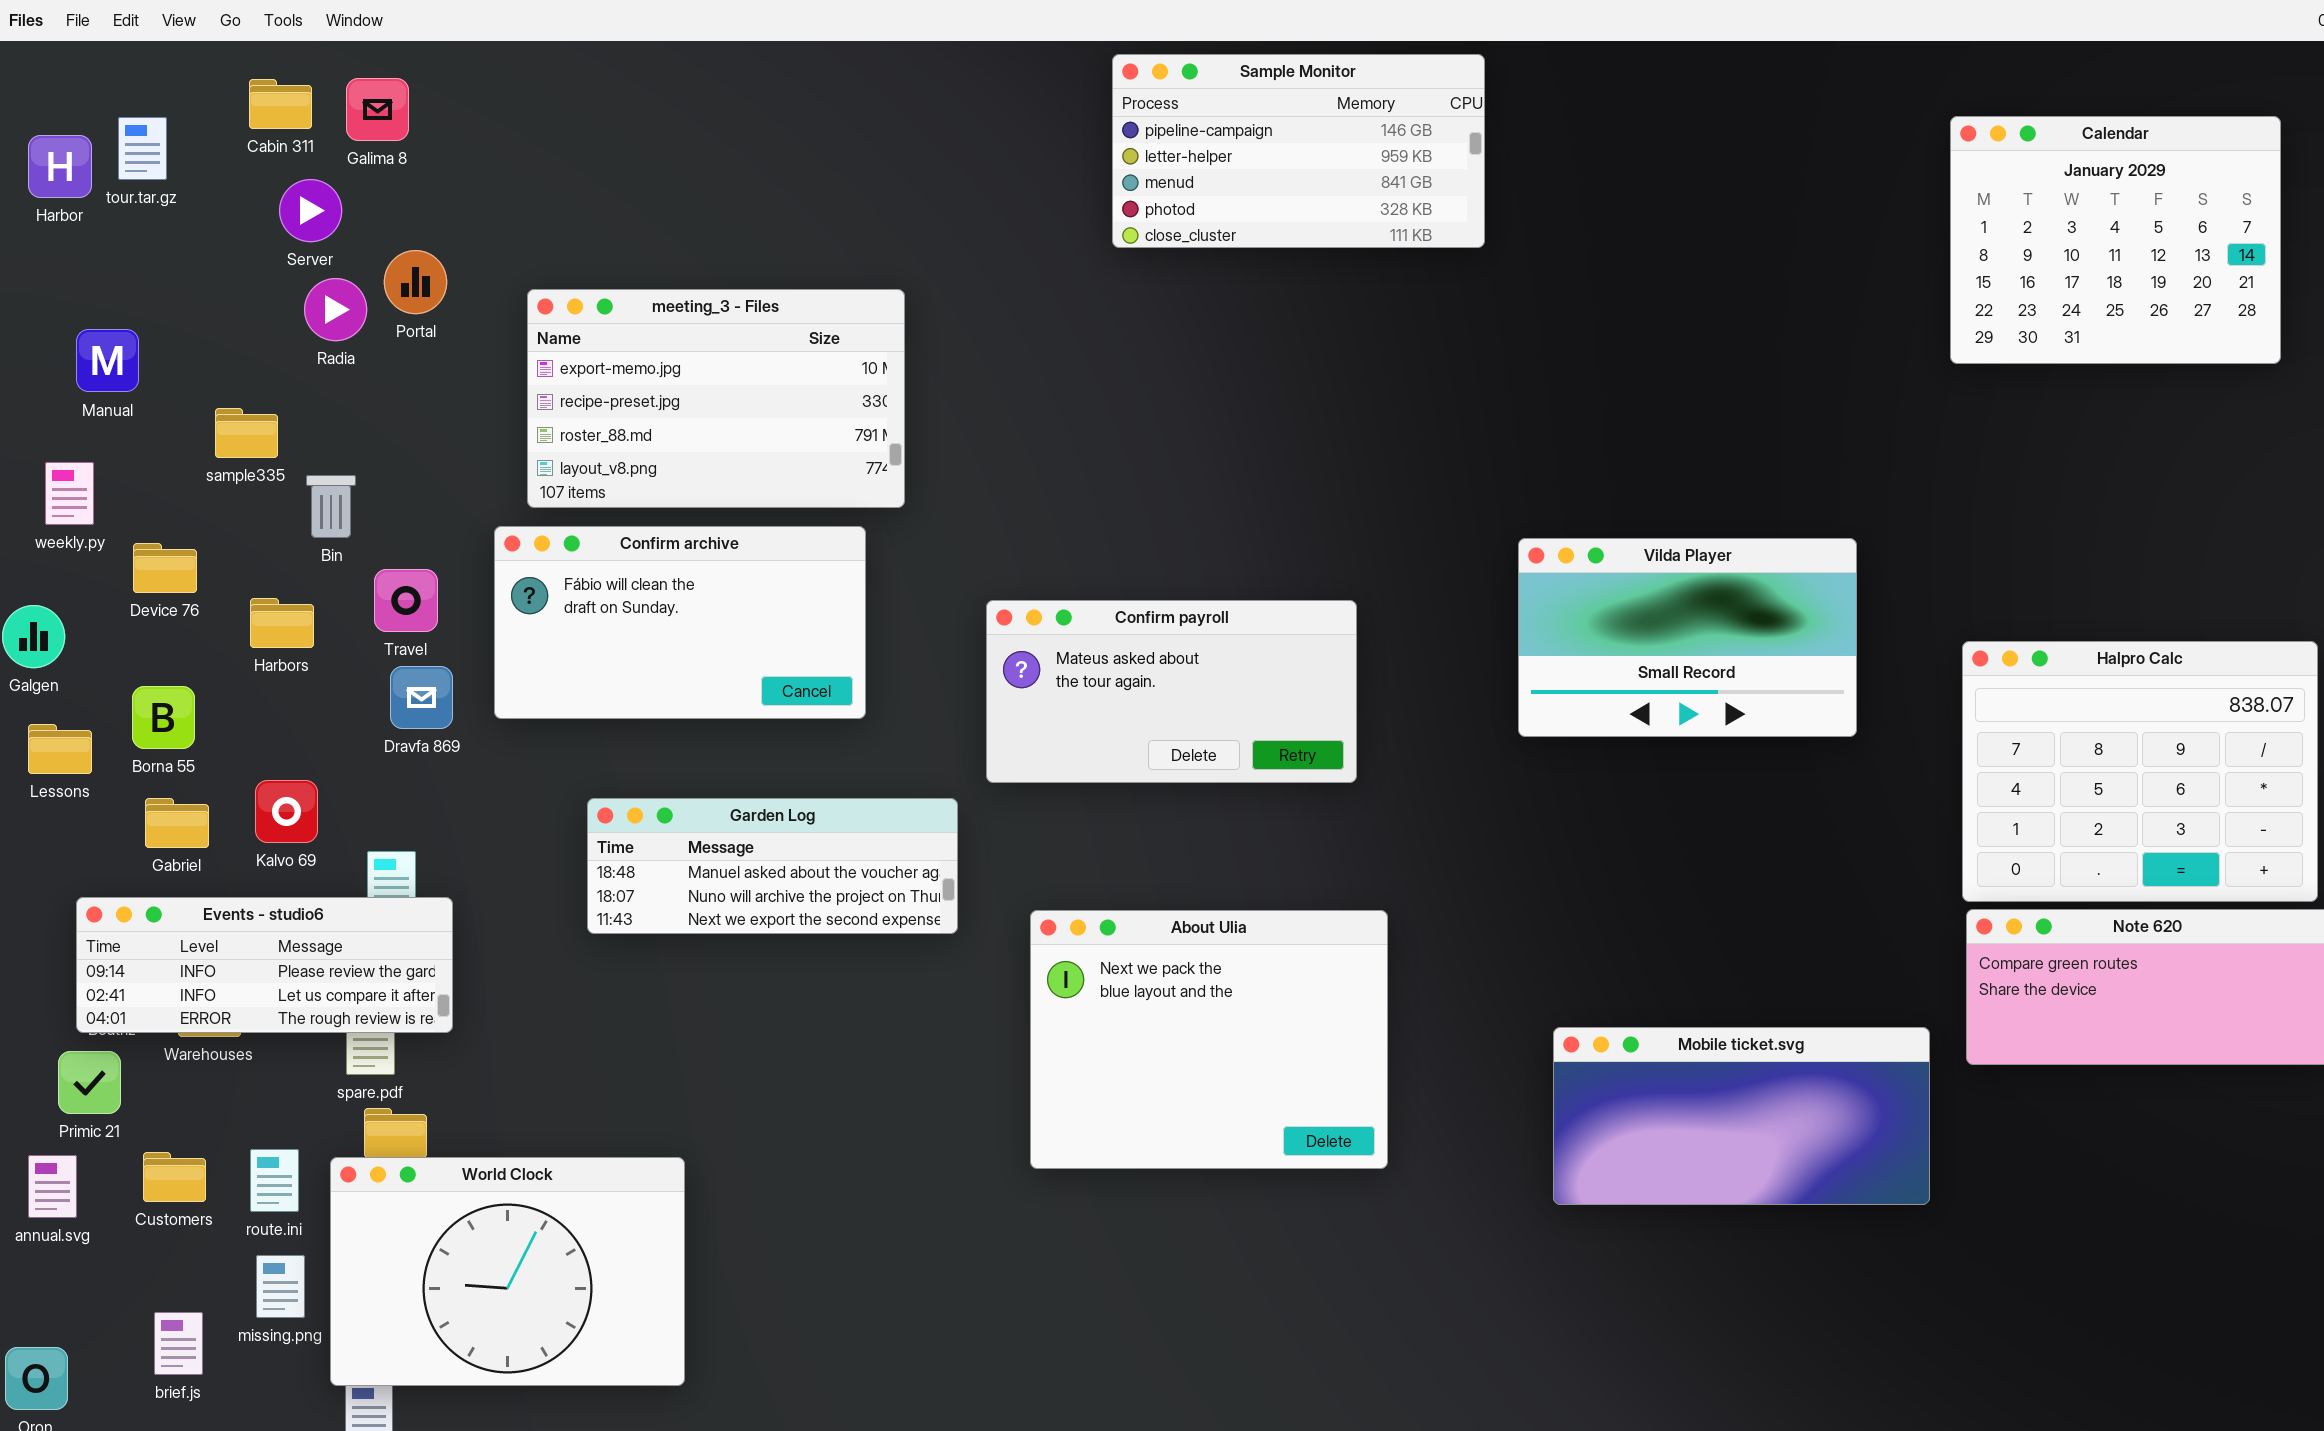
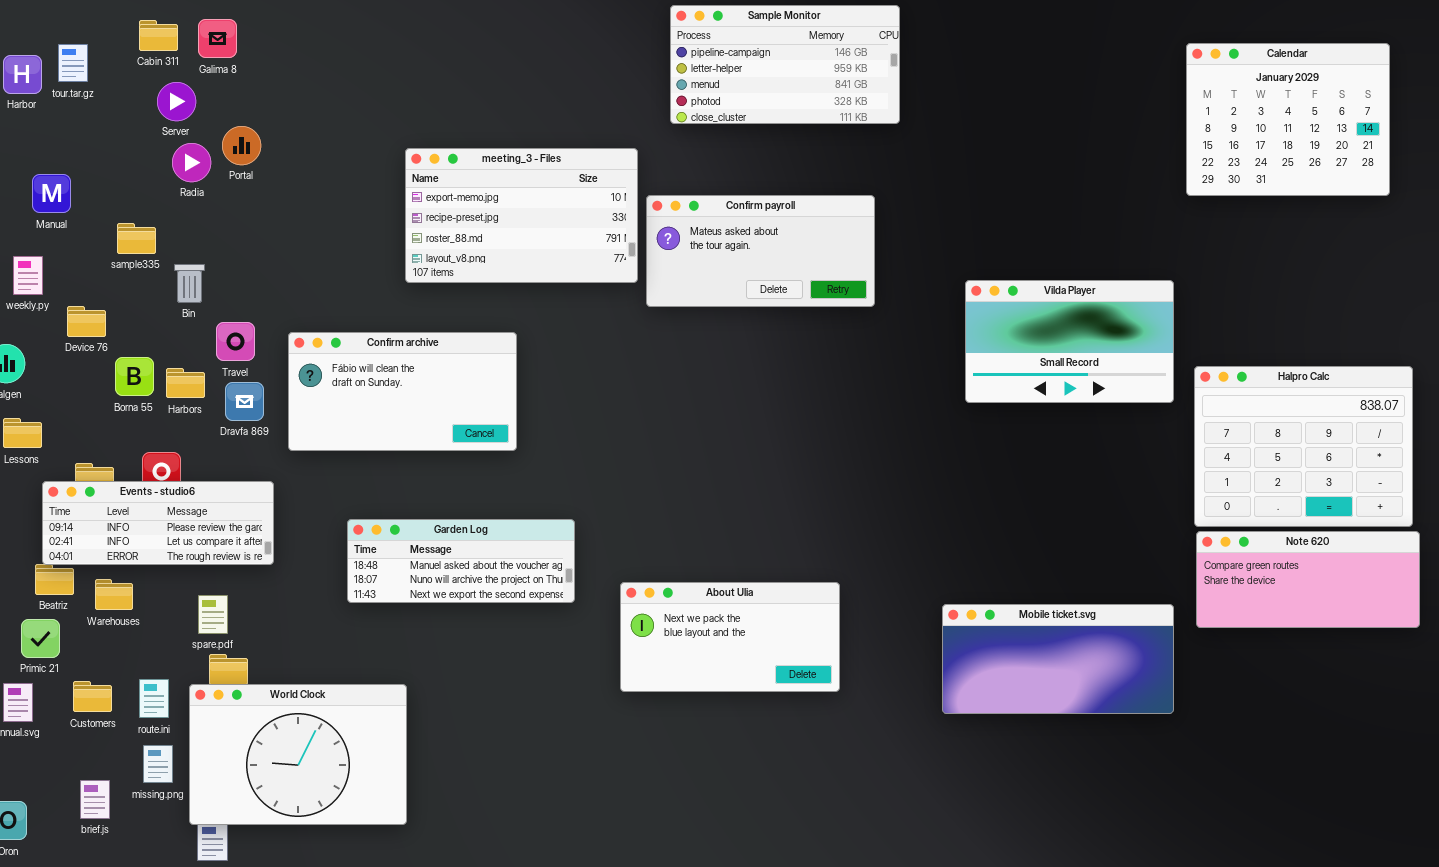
meeting_3 - Files: [527,289,905,508] -> [405,148,638,283], moved
Confirm archive: [494,526,866,719] -> [288,332,517,451], moved
Vilda Player: [1518,538,1857,737] -> [965,280,1174,403], moved
Harbors: [250,598,314,648] -> [166,368,205,398], moved
Confirm payroll: [986,600,1357,783] -> [646,195,875,307], moved
Borna 55: [132,686,195,749] -> [115,357,154,396], moved
Garden Log: [587,798,958,934] -> [347,519,575,603], moved
Events - studio6: [76,897,453,1033] -> [42,481,274,565], moved
About Ulia: [1030,910,1388,1169] -> [620,582,840,692], resized

